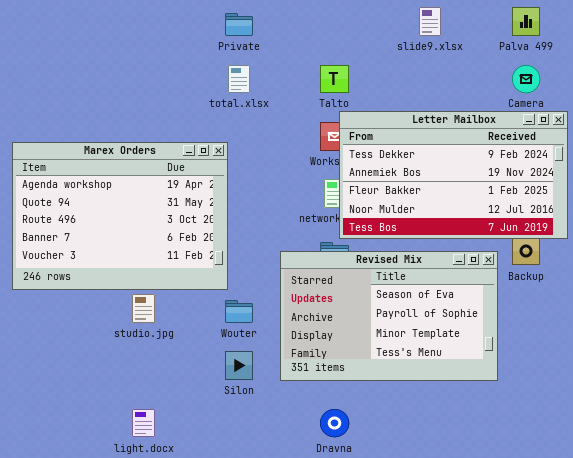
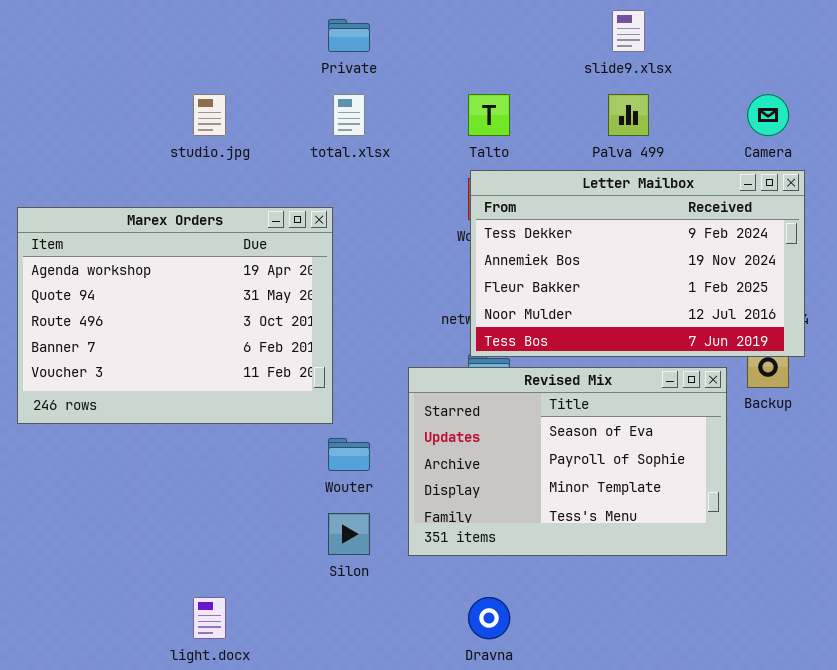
Palva 499: [512,7,540,36] -> [608,94,649,136], moved
Letter Mailbox: [339,111,568,239] -> [470,170,805,357], moved
studio.jpg: [132,294,155,323] -> [193,94,226,136], moved

